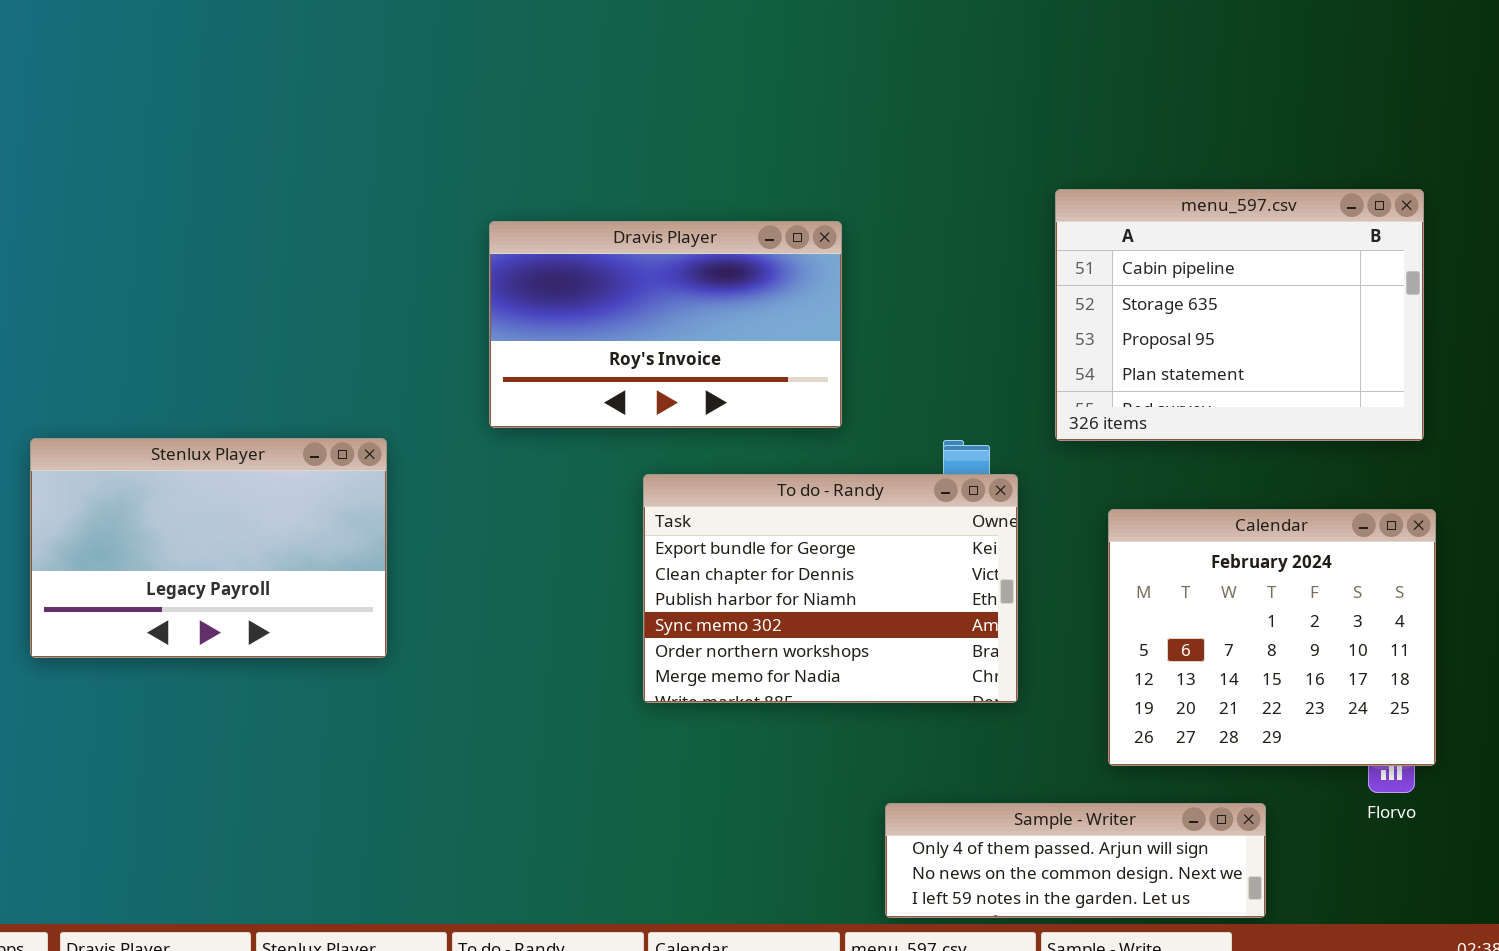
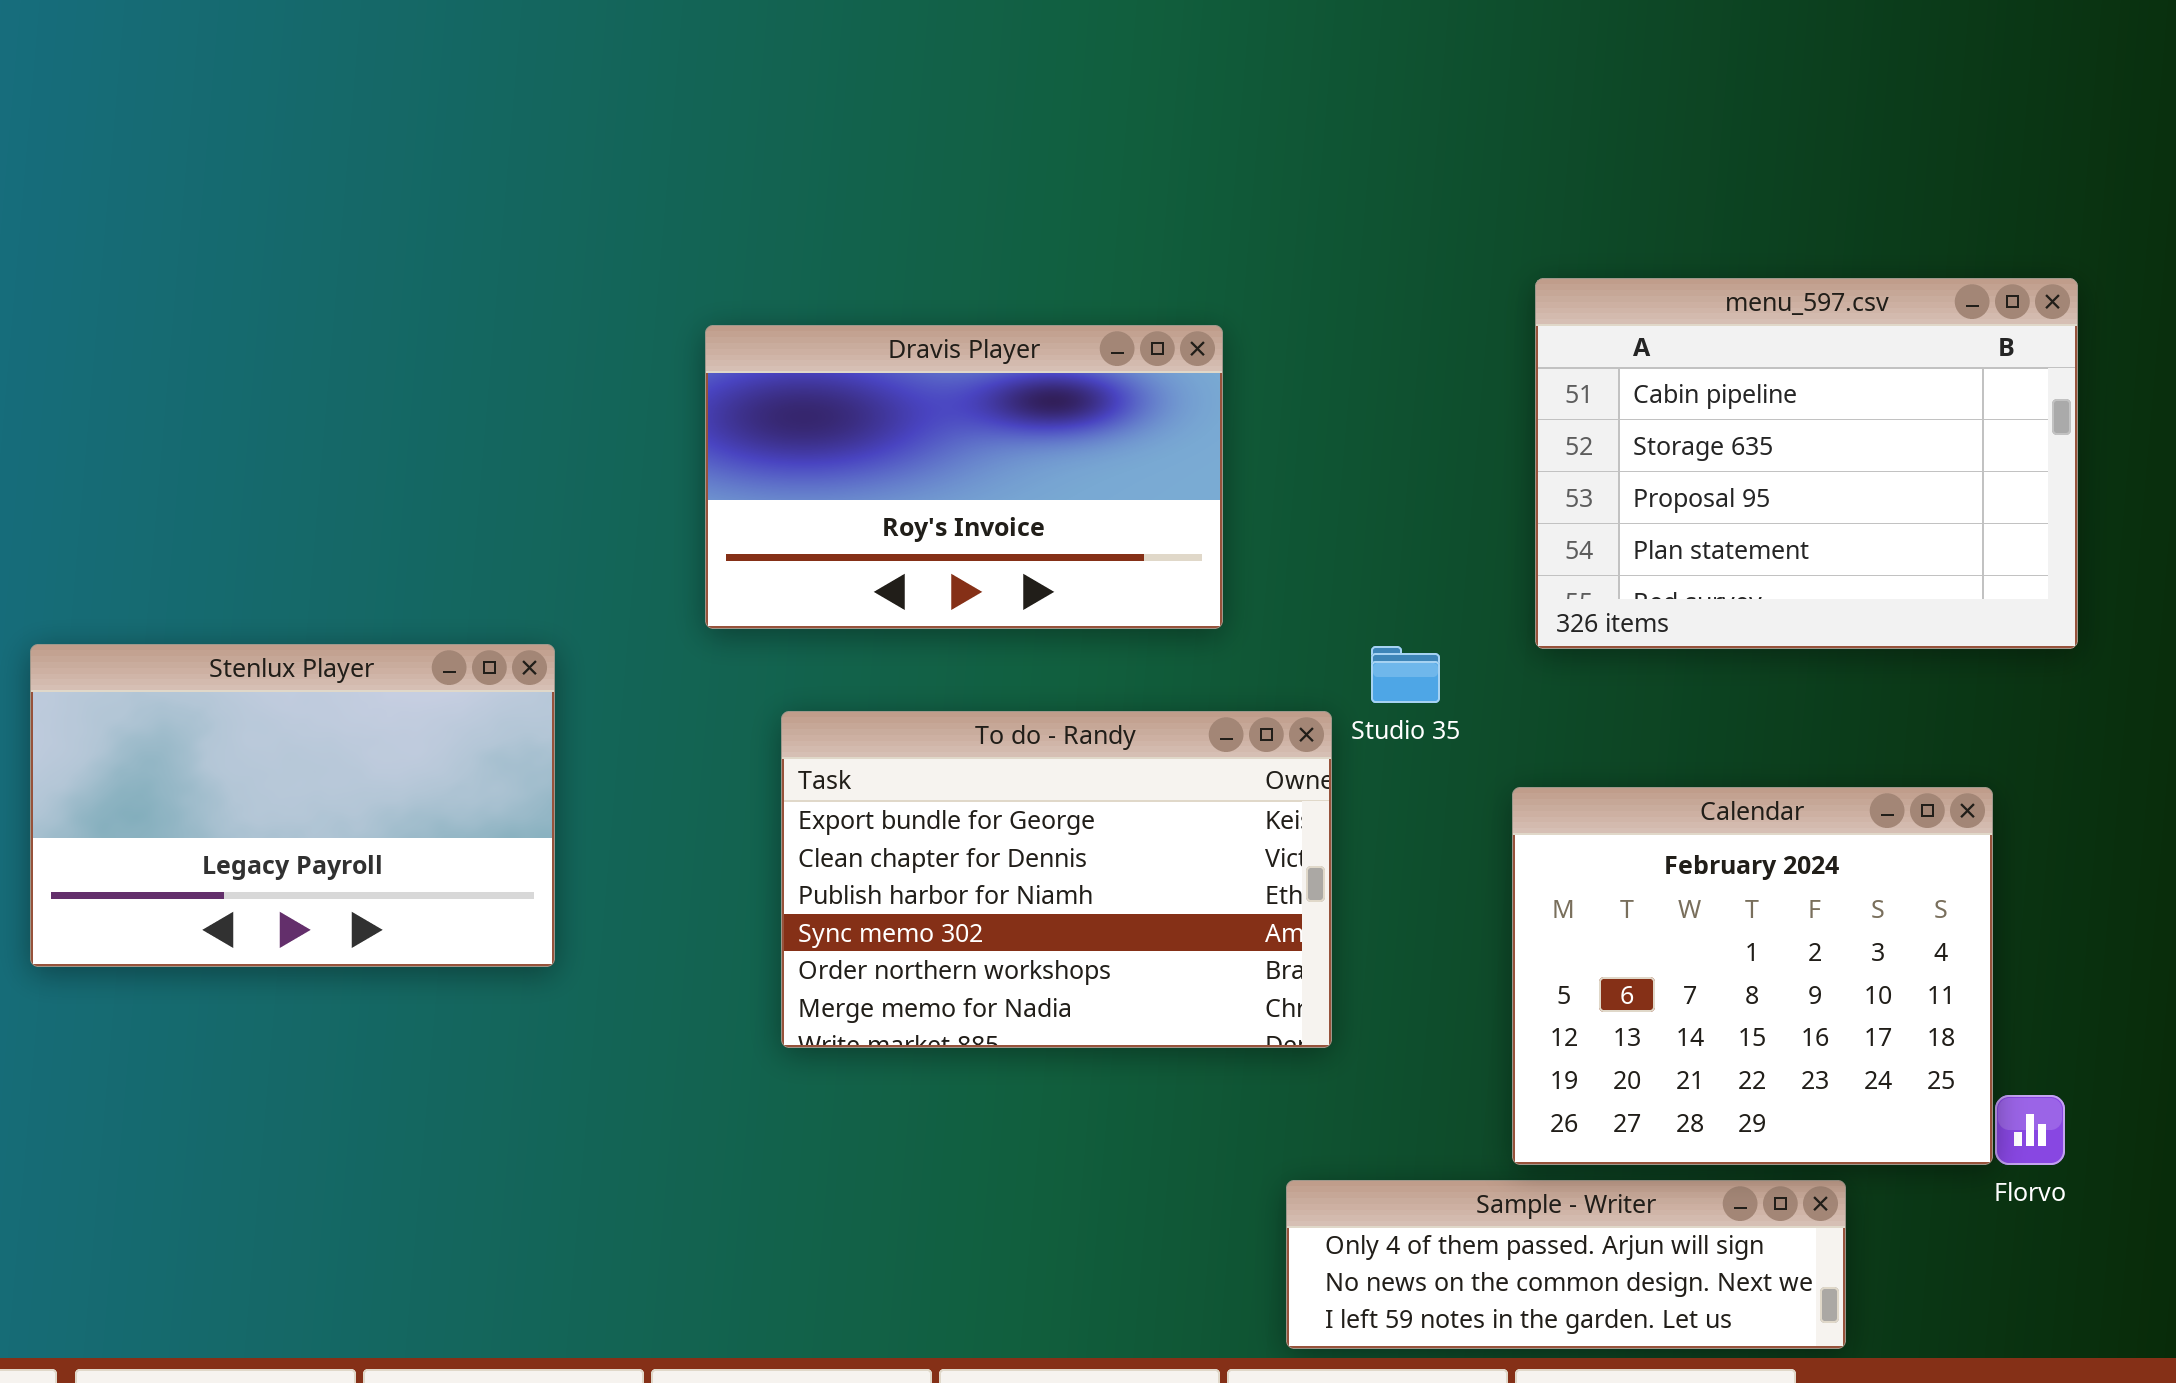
To do - Randy: [643,474,1018,703] -> [781,711,1332,1048], moved
Calendar: [1108,509,1436,766] -> [1512,787,1993,1165], moved

